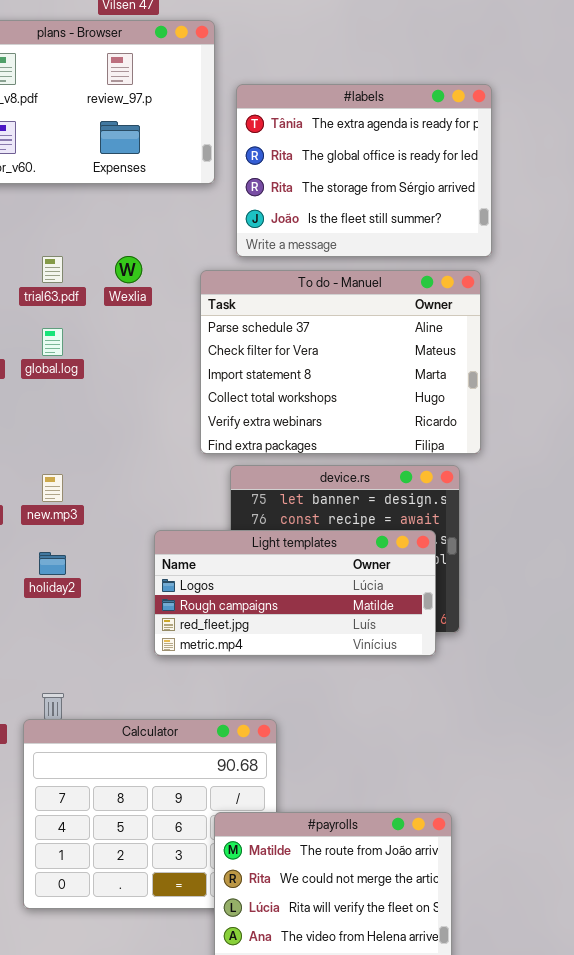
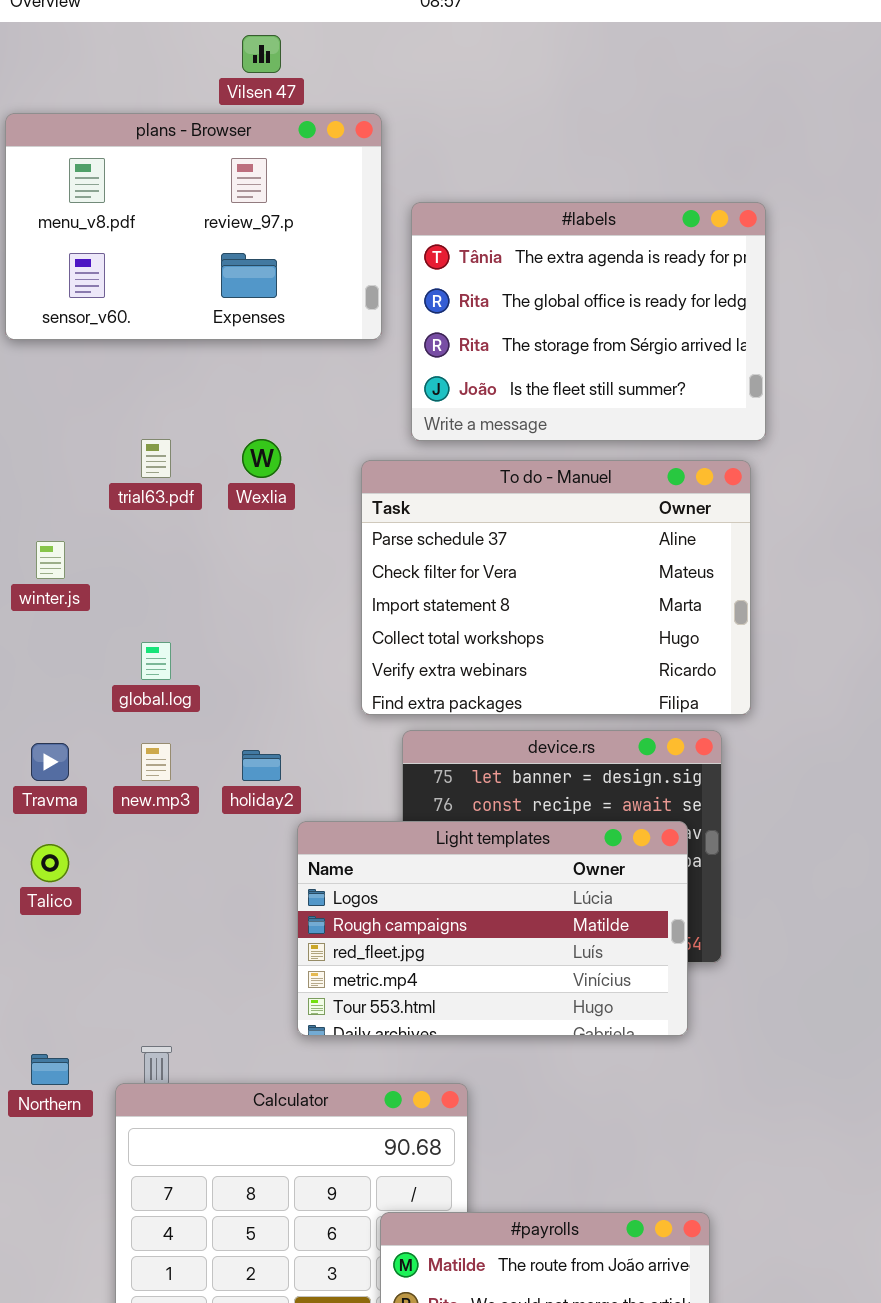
global.log: [42,328,63,356] -> [141,642,171,680], moved
Light templates: [154,530,436,656] -> [297,821,688,1036], resized
holiday2: [39,552,66,575] -> [242,750,281,781], moved

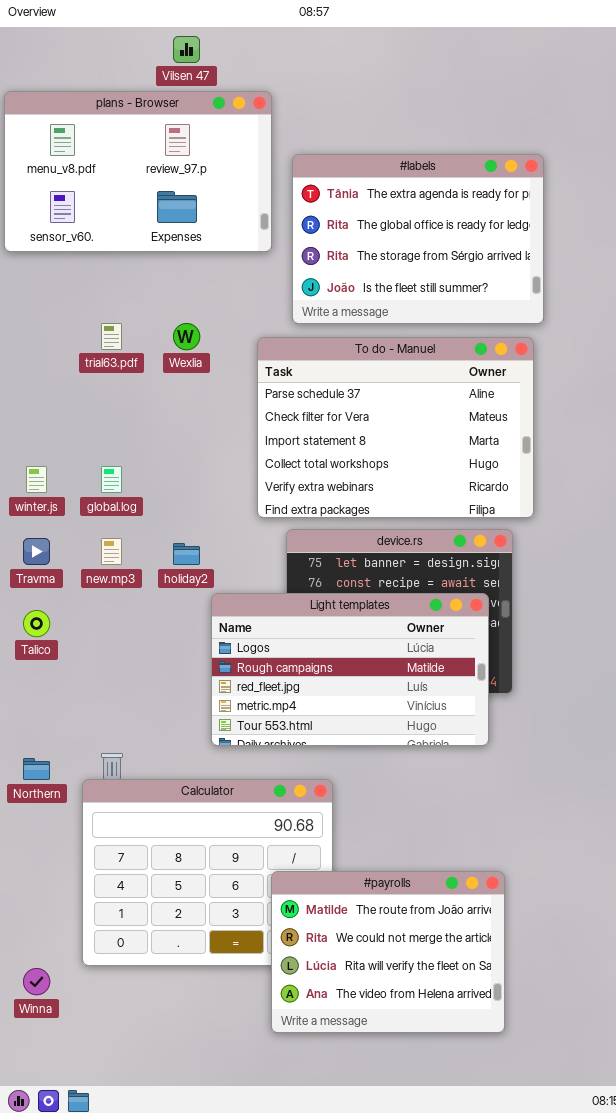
winter.js: [36,541,65,579] -> [26,466,47,493], moved

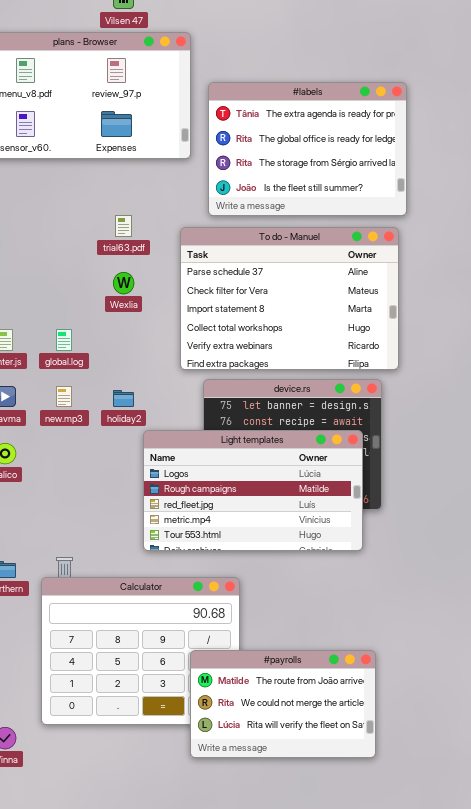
trial63.pdf: [101,323,122,350] -> [115,215,132,237], moved
Wexlia: [173,323,200,350] -> [113,272,134,294], moved
#payrolls: [271,871,505,1033] -> [190,650,376,758], resized

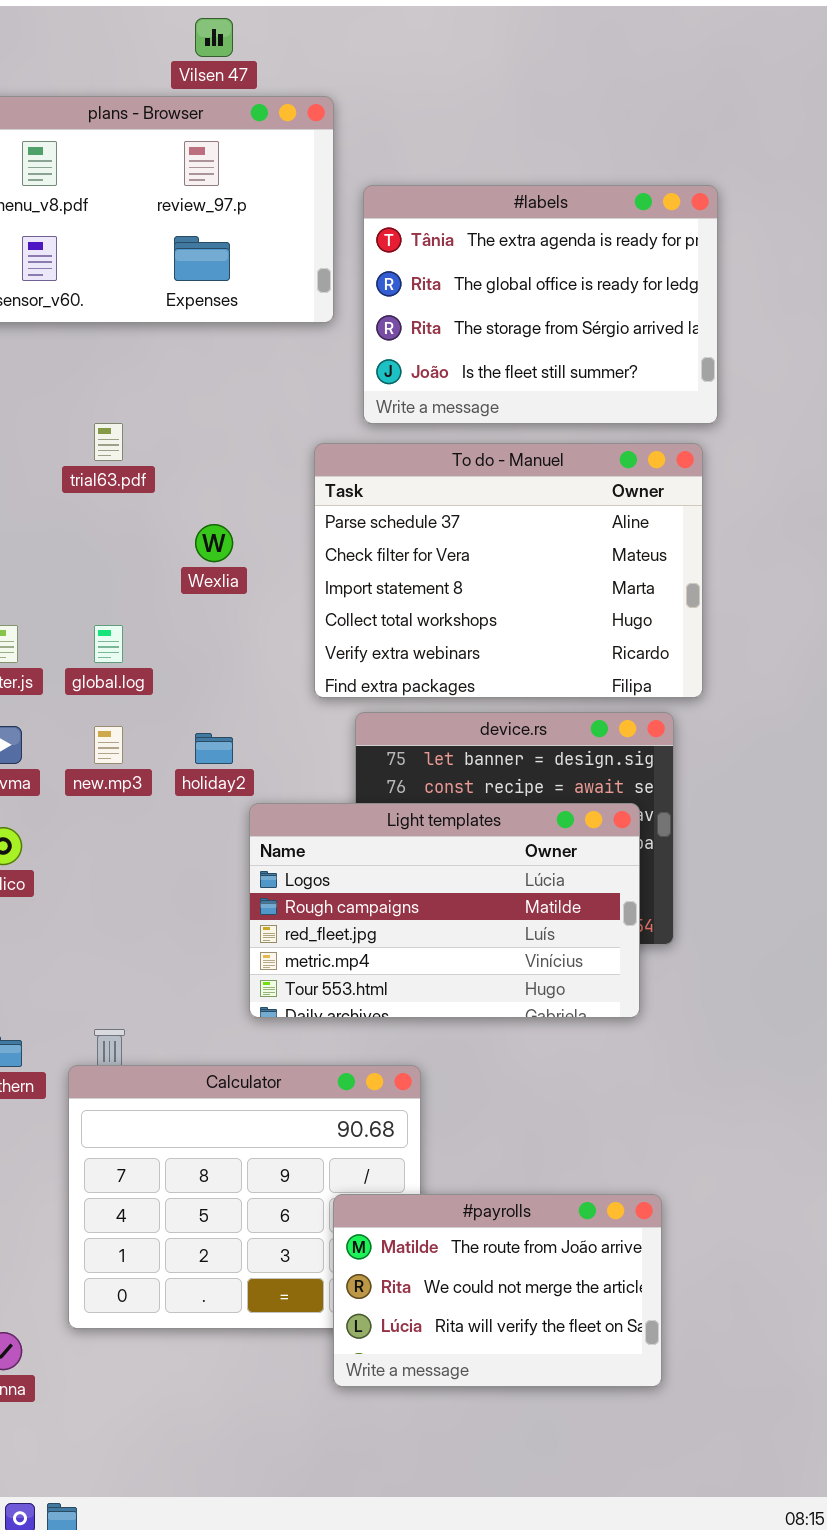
trial63.pdf: [115,215,132,237] -> [94,423,123,461], moved

